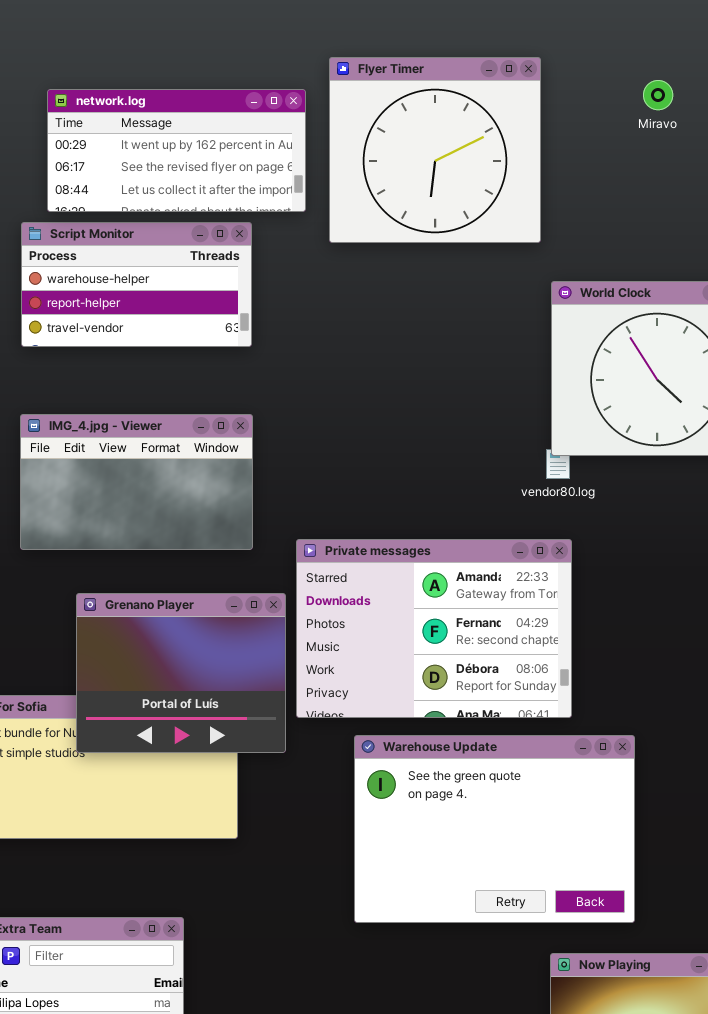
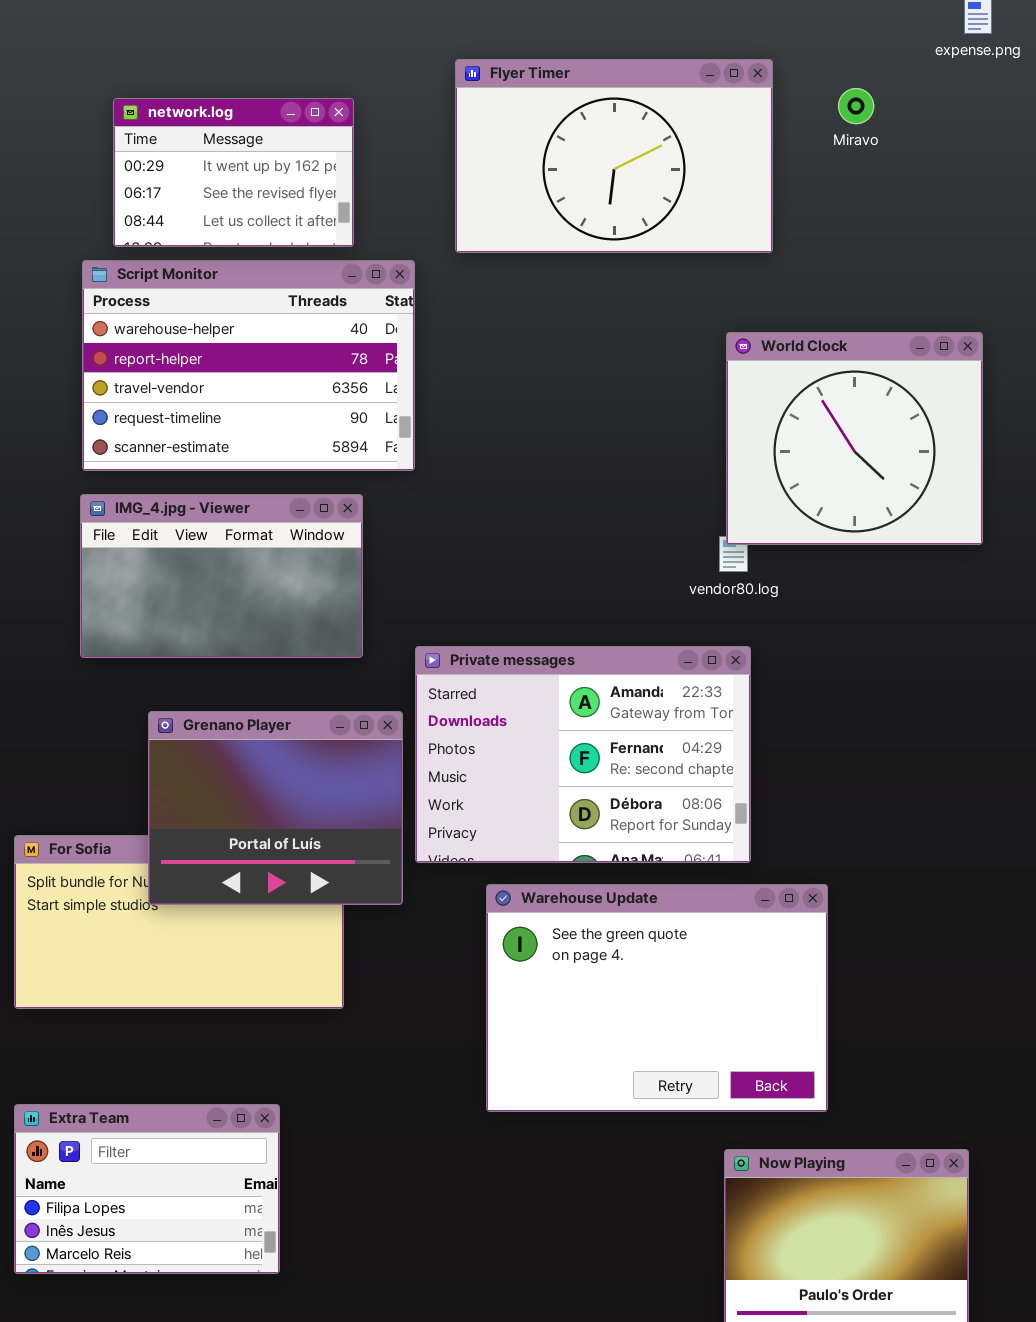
Flyer Timer: [329,57,541,243] -> [455,59,773,253], resized
network.log: [47,89,306,212] -> [113,98,354,247], resized
Script Monitor: [21,222,252,347] -> [82,260,415,471], resized

